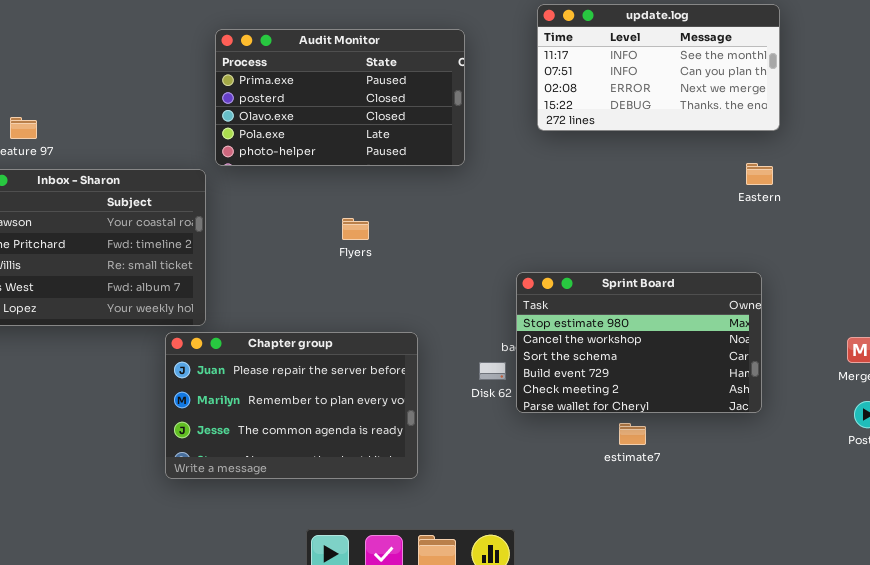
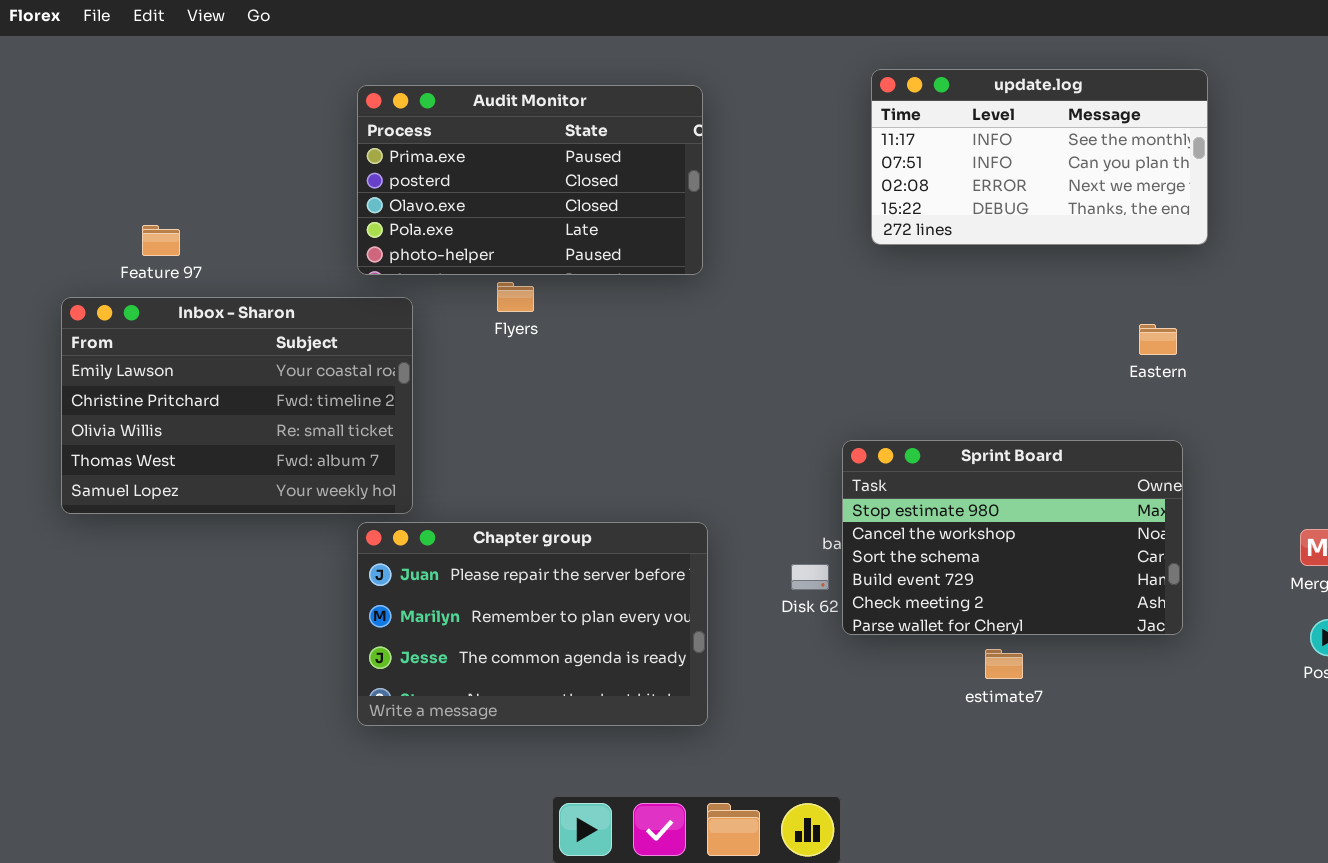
Audit Monitor: [215,29,465,166] -> [357,85,703,275], moved
Eastern: [746,163,773,185] -> [1139,324,1177,355], moved
Flyers: [342,218,369,240] -> [497,282,534,312], moved

